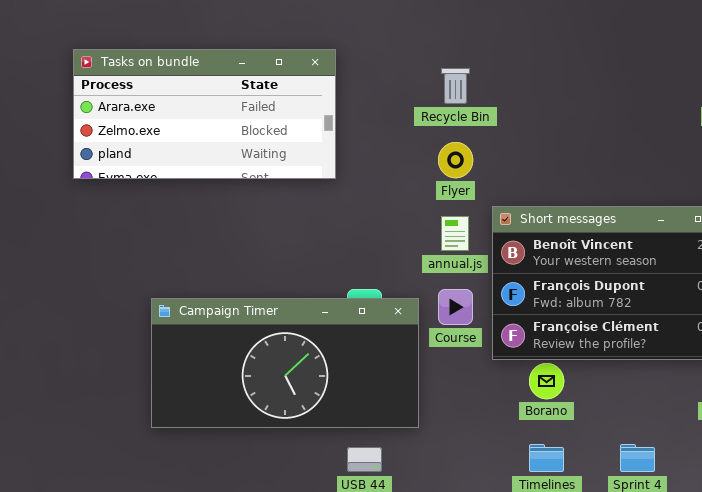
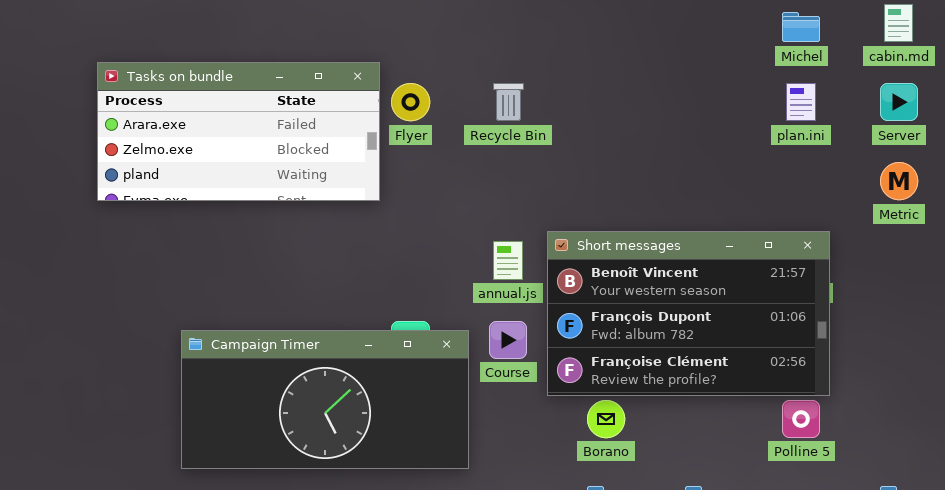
Flyer: [438,142,473,178] -> [391,83,430,121], moved

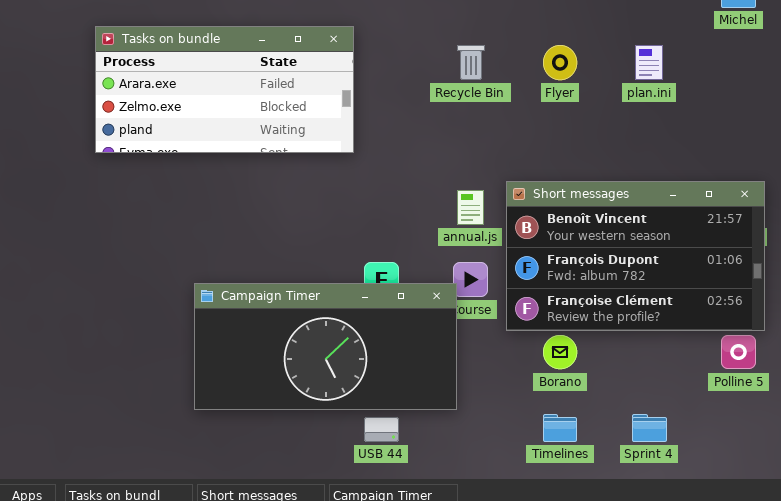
Flyer: [391,83,430,121] -> [543,45,577,80], moved
plan.ini: [786,83,816,121] -> [635,45,663,80], moved
Campaign Timer: [181,330,469,469] -> [194,283,457,410], moved

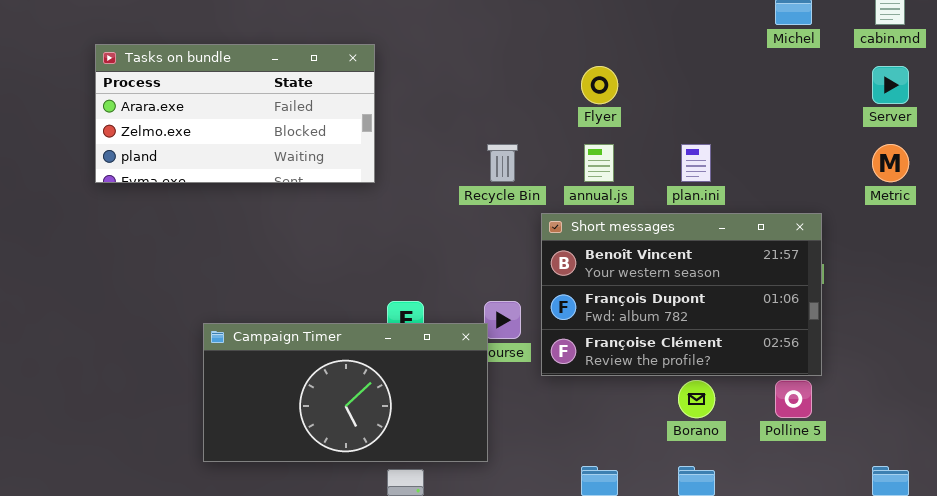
Recycle Bin: [457,45,485,80] -> [487,144,518,182], moved
plan.ini: [635,45,663,80] -> [681,144,711,182], moved
annual.js: [457,190,484,225] -> [584,144,614,182], moved
Borano: [543,335,577,369] -> [678,380,715,418], moved

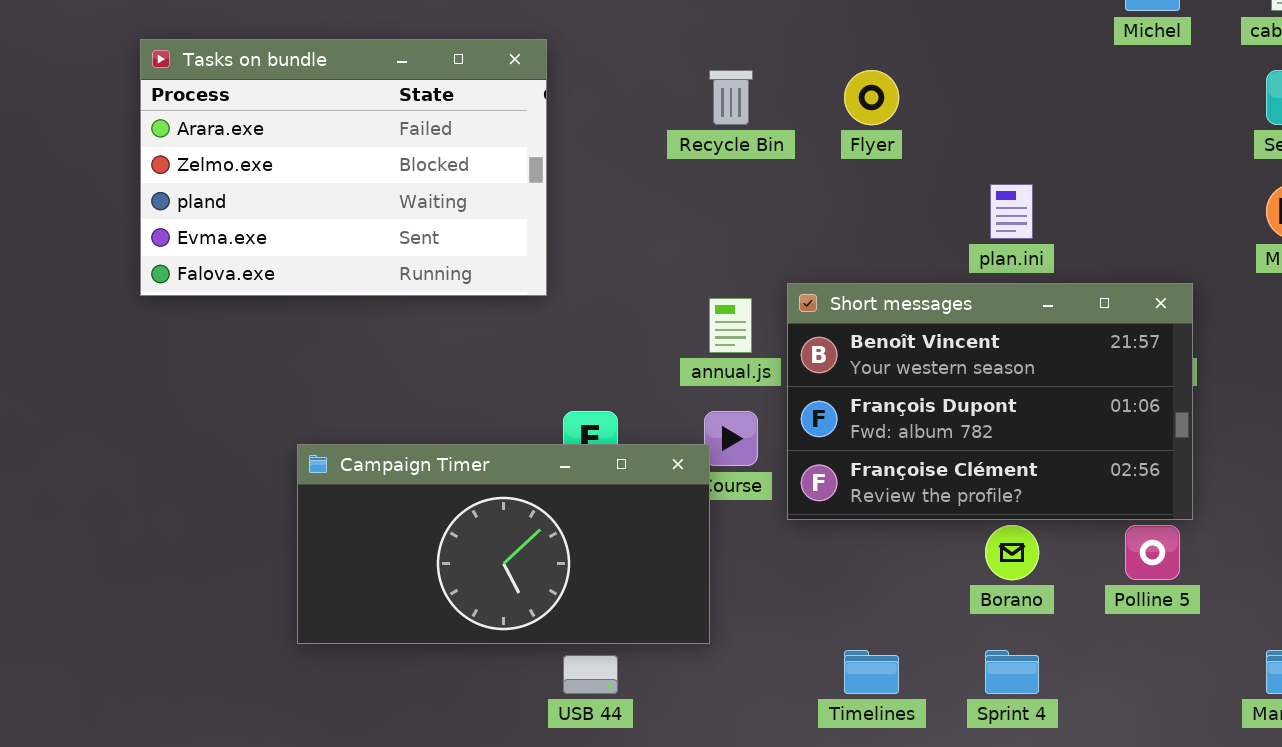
Tasks on bundle: [95,44,375,183] -> [140,39,547,296], resized
Recycle Bin: [487,144,518,182] -> [709,70,753,125], moved
annual.js: [584,144,614,182] -> [709,298,752,353], moved

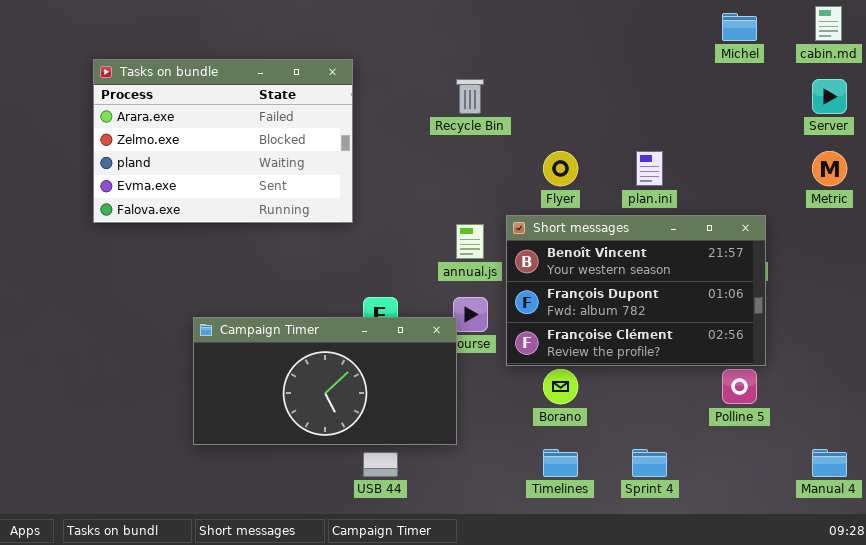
Flyer: [844,70,899,125] -> [543,151,578,186], moved
Borano: [985,525,1039,580] -> [543,369,578,404], moved

